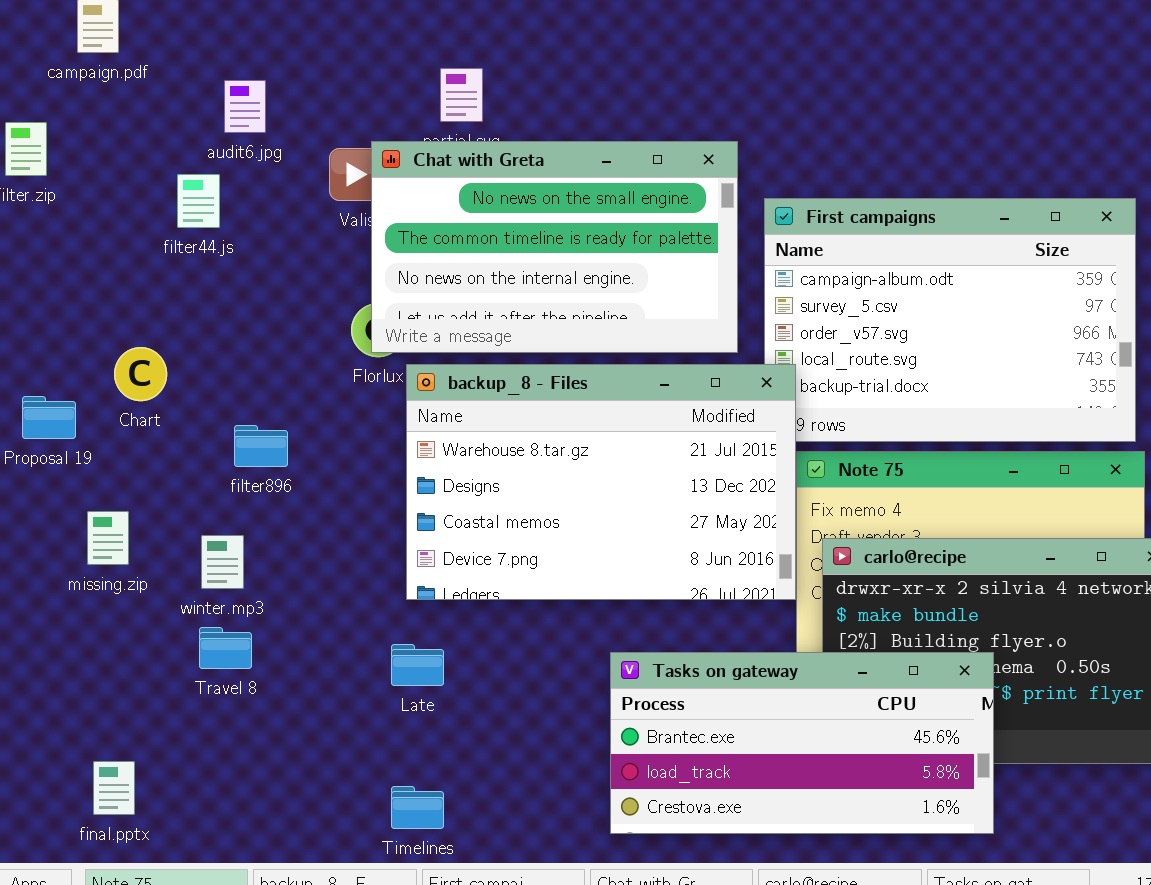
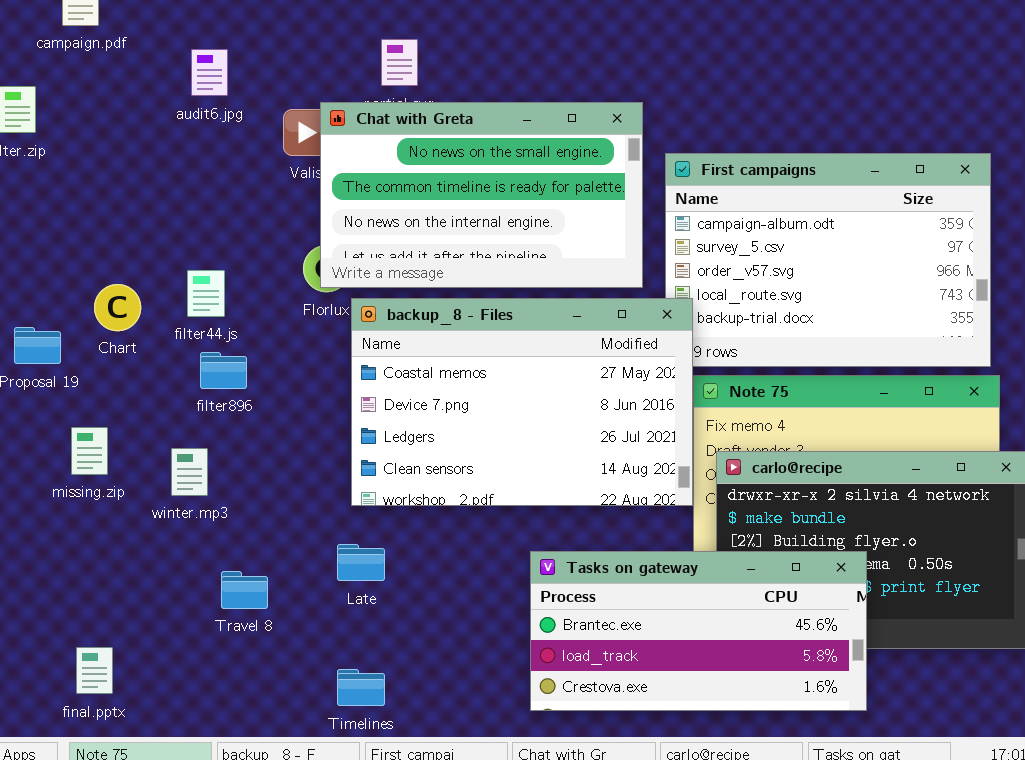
filter44.js: [177,174,220,228] -> [187,270,225,317], moved
backup_8 - Files: [406,364,796,600] -> [351,298,693,506], scrolled down 2 rows
Travel 8: [199,627,252,669] -> [221,571,268,609], moved

